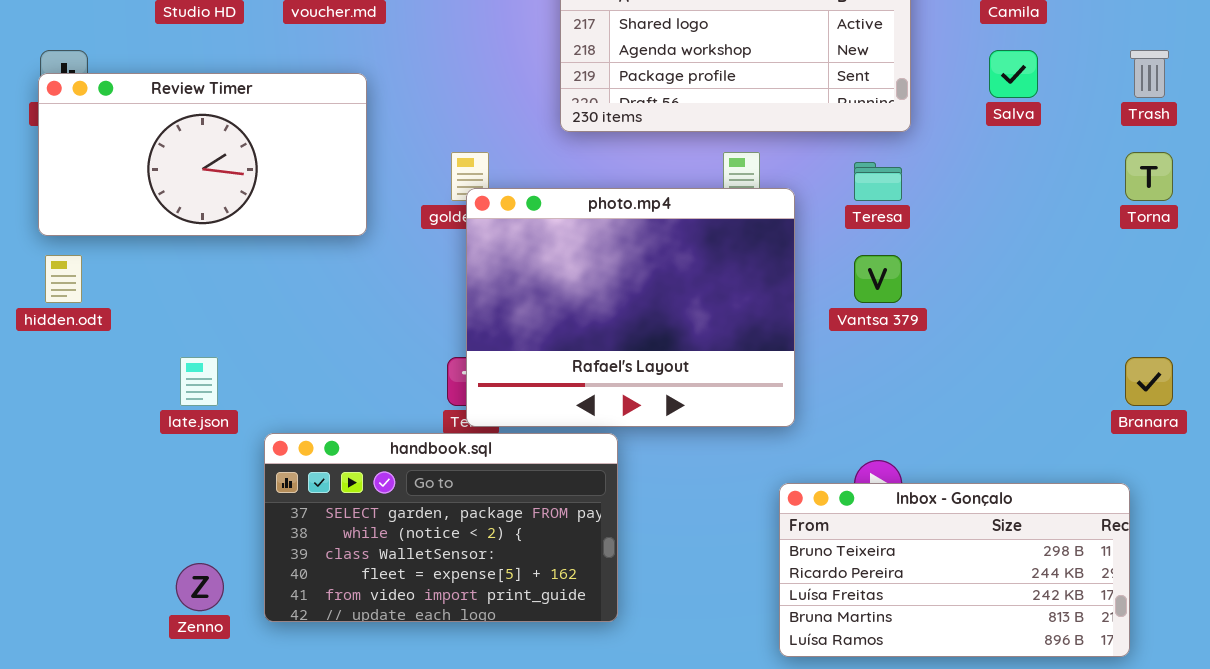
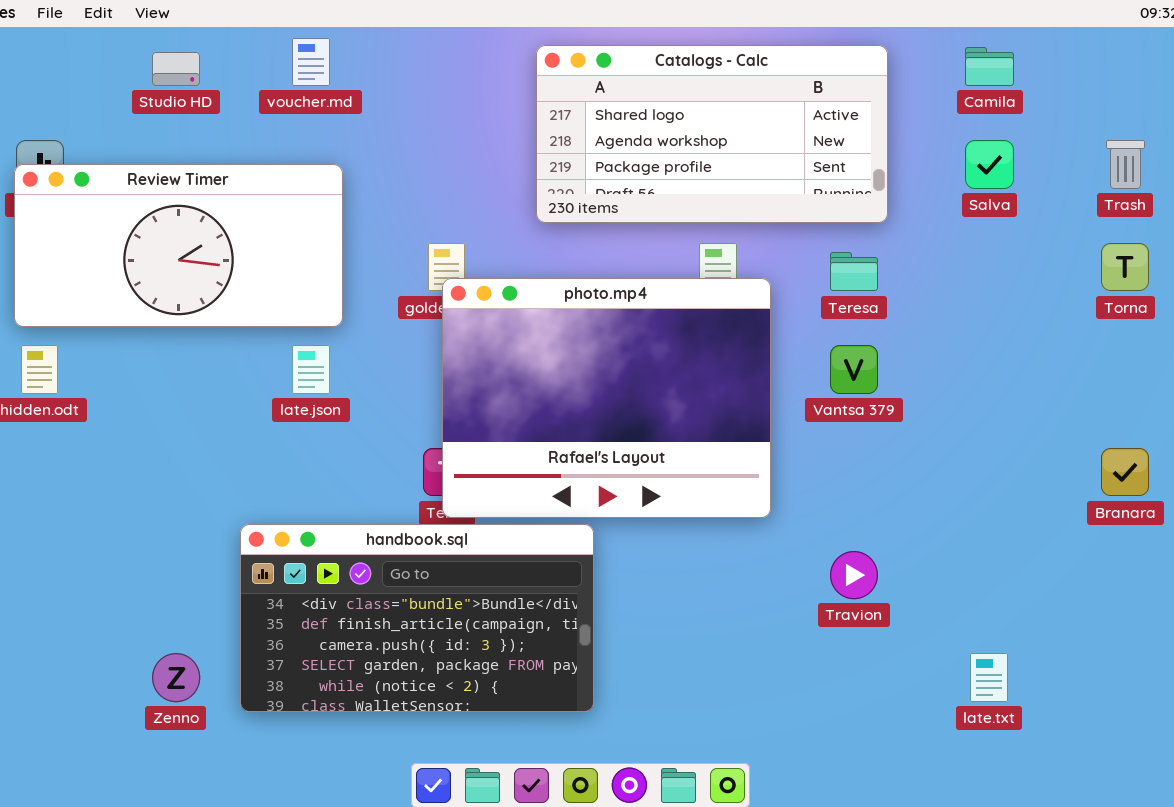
late.json: [180,357,218,406] -> [292,345,330,394], moved
handbook.sql: [264,433,618,622] -> [240,524,594,712], scrolled up 3 rows
Inbox - Gonçalo: [779,483,1130,657] -> none, closed

